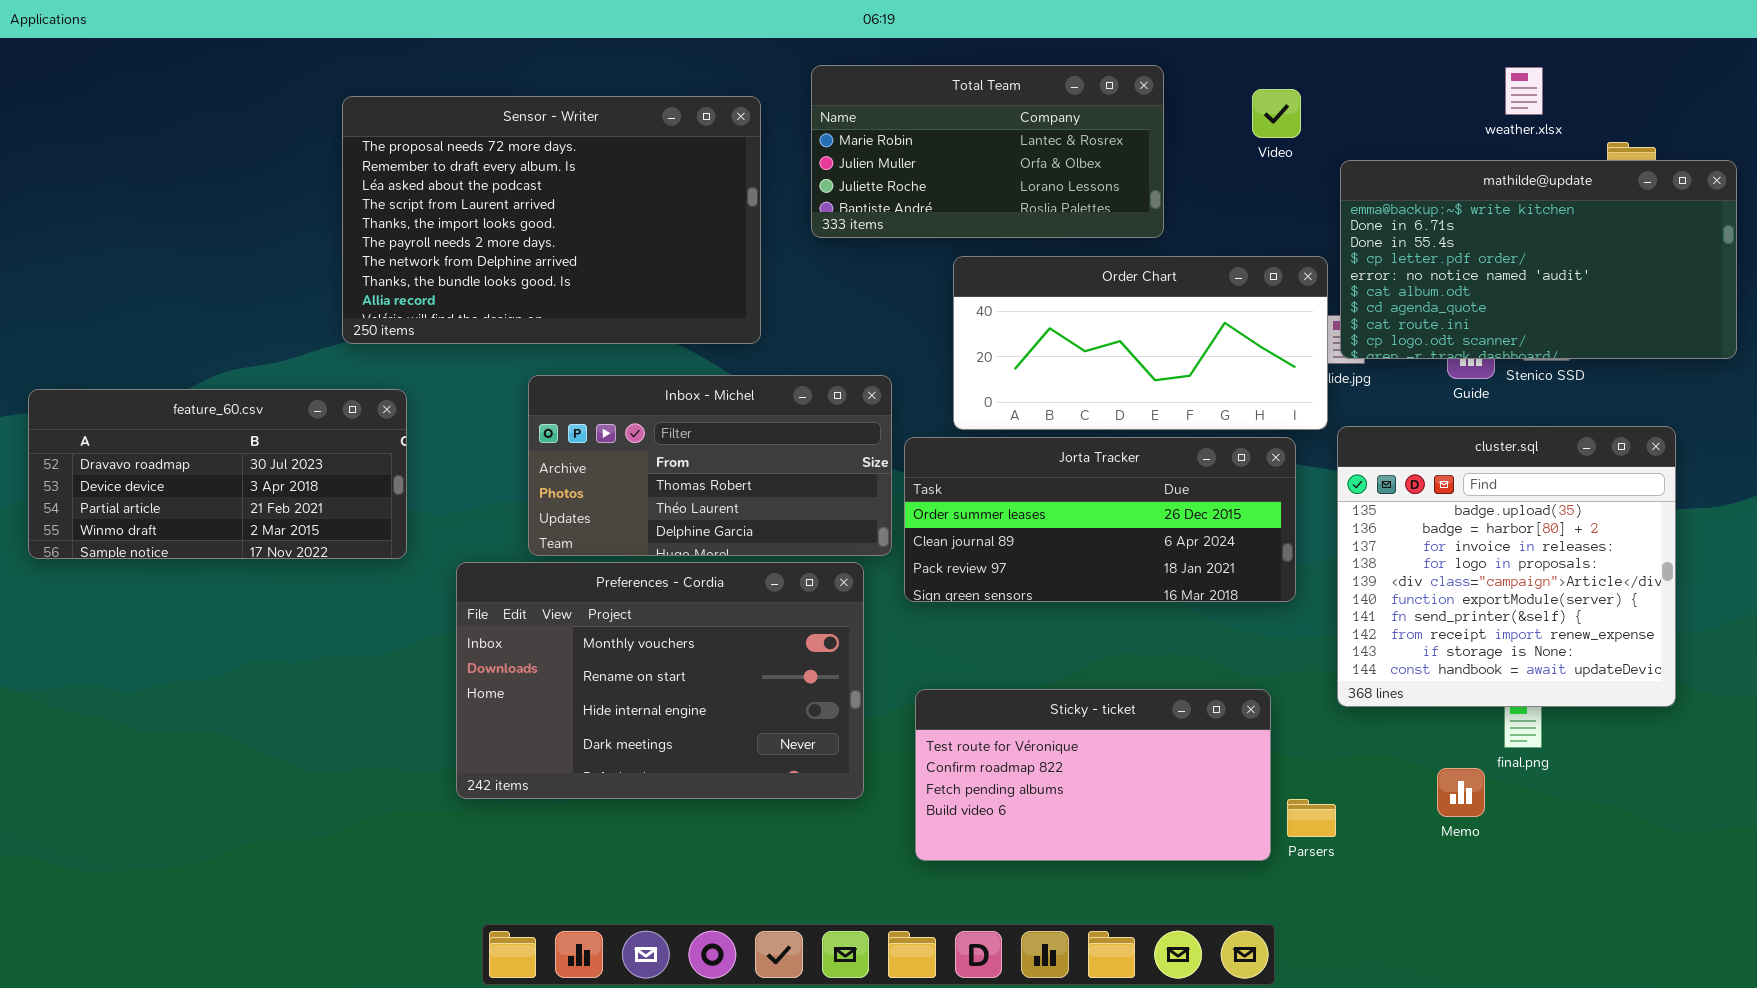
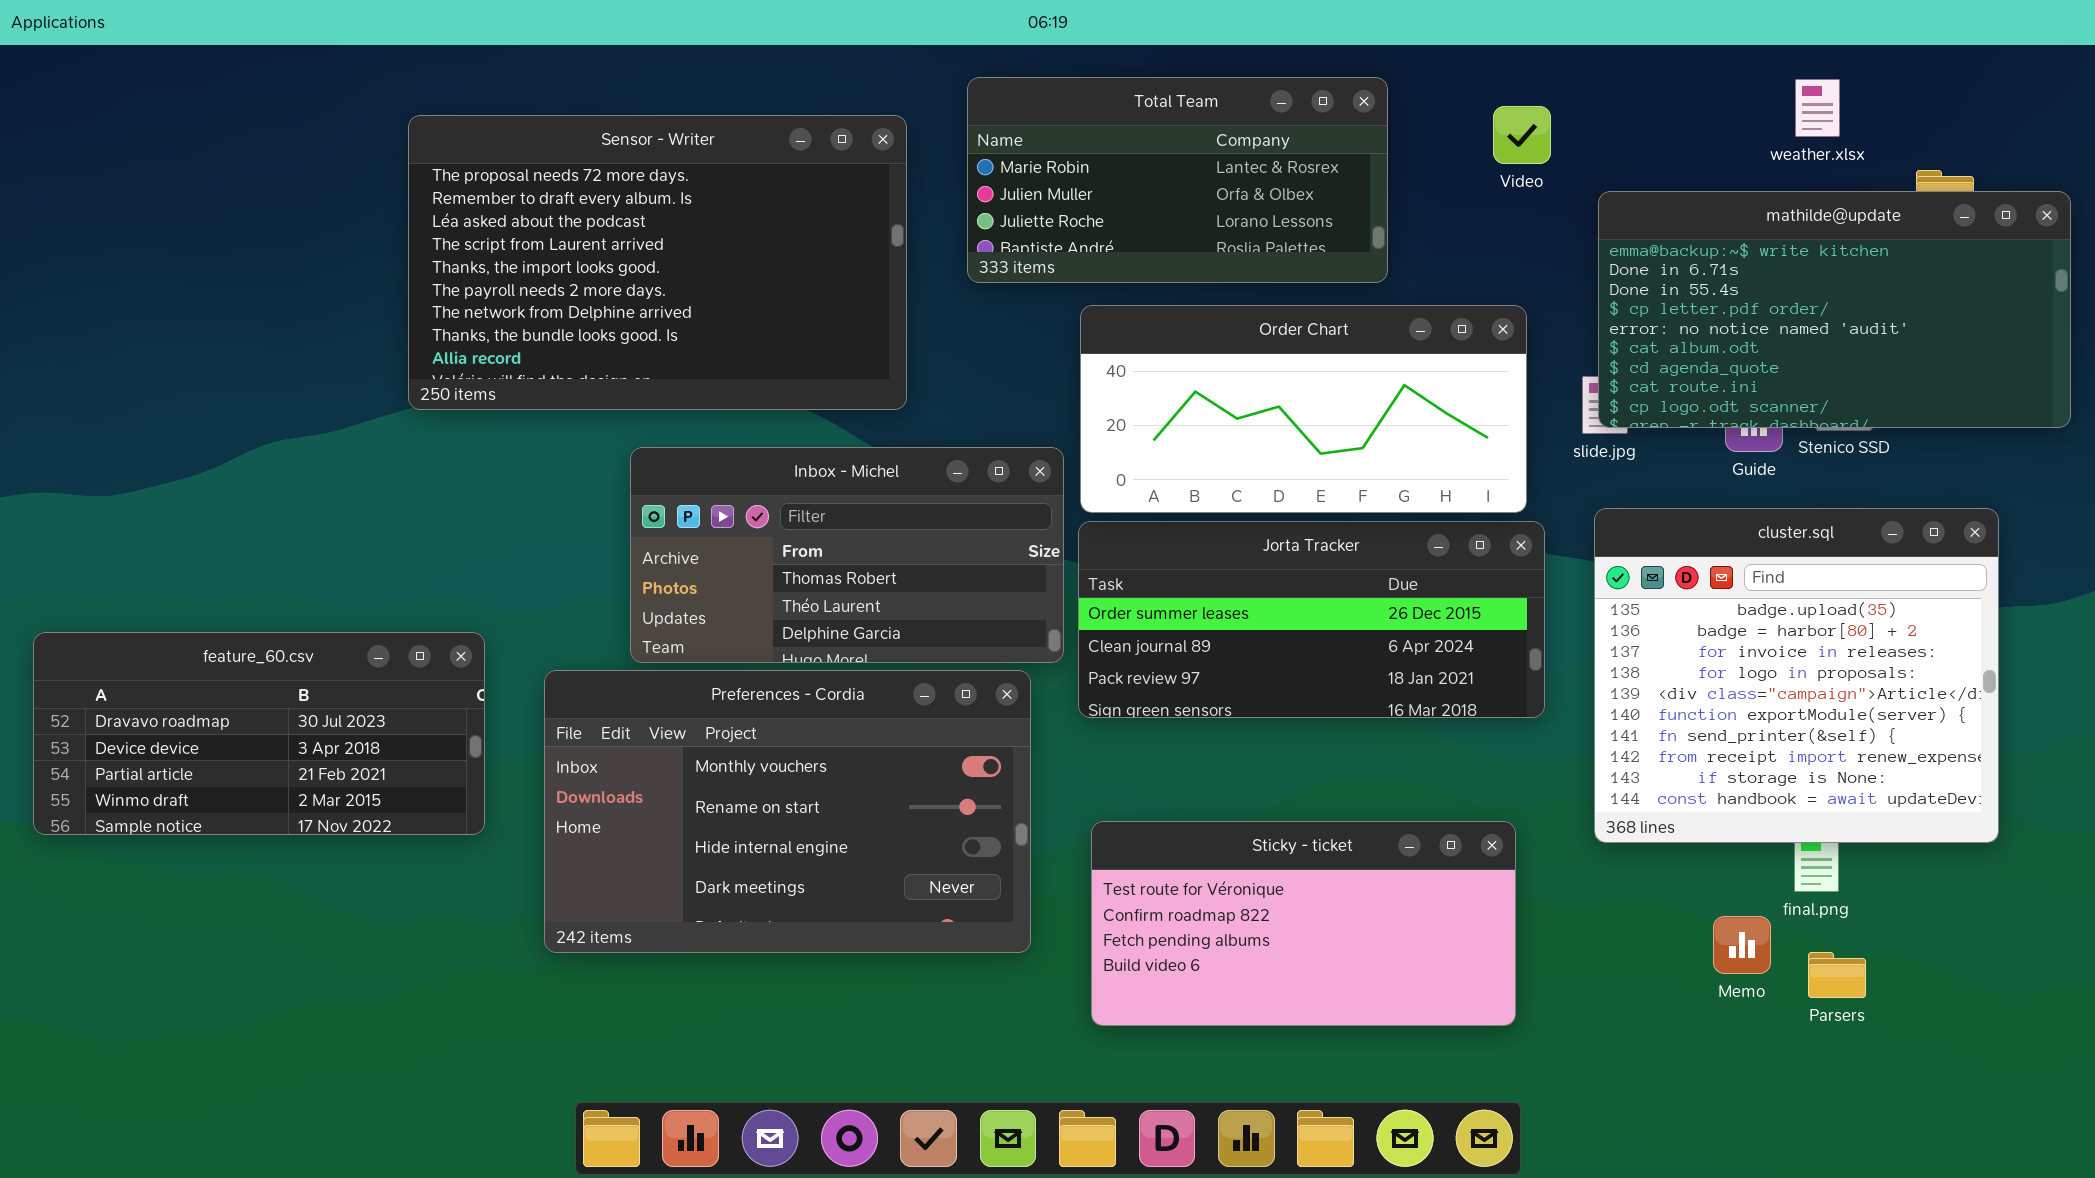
Order Chart: [953,256,1328,430] -> [1080,305,1527,513], moved
feature_60.csv: [28,389,407,559] -> [33,632,485,835], moved
Parsers: [1287,799,1336,837] -> [1808,952,1866,998], moved

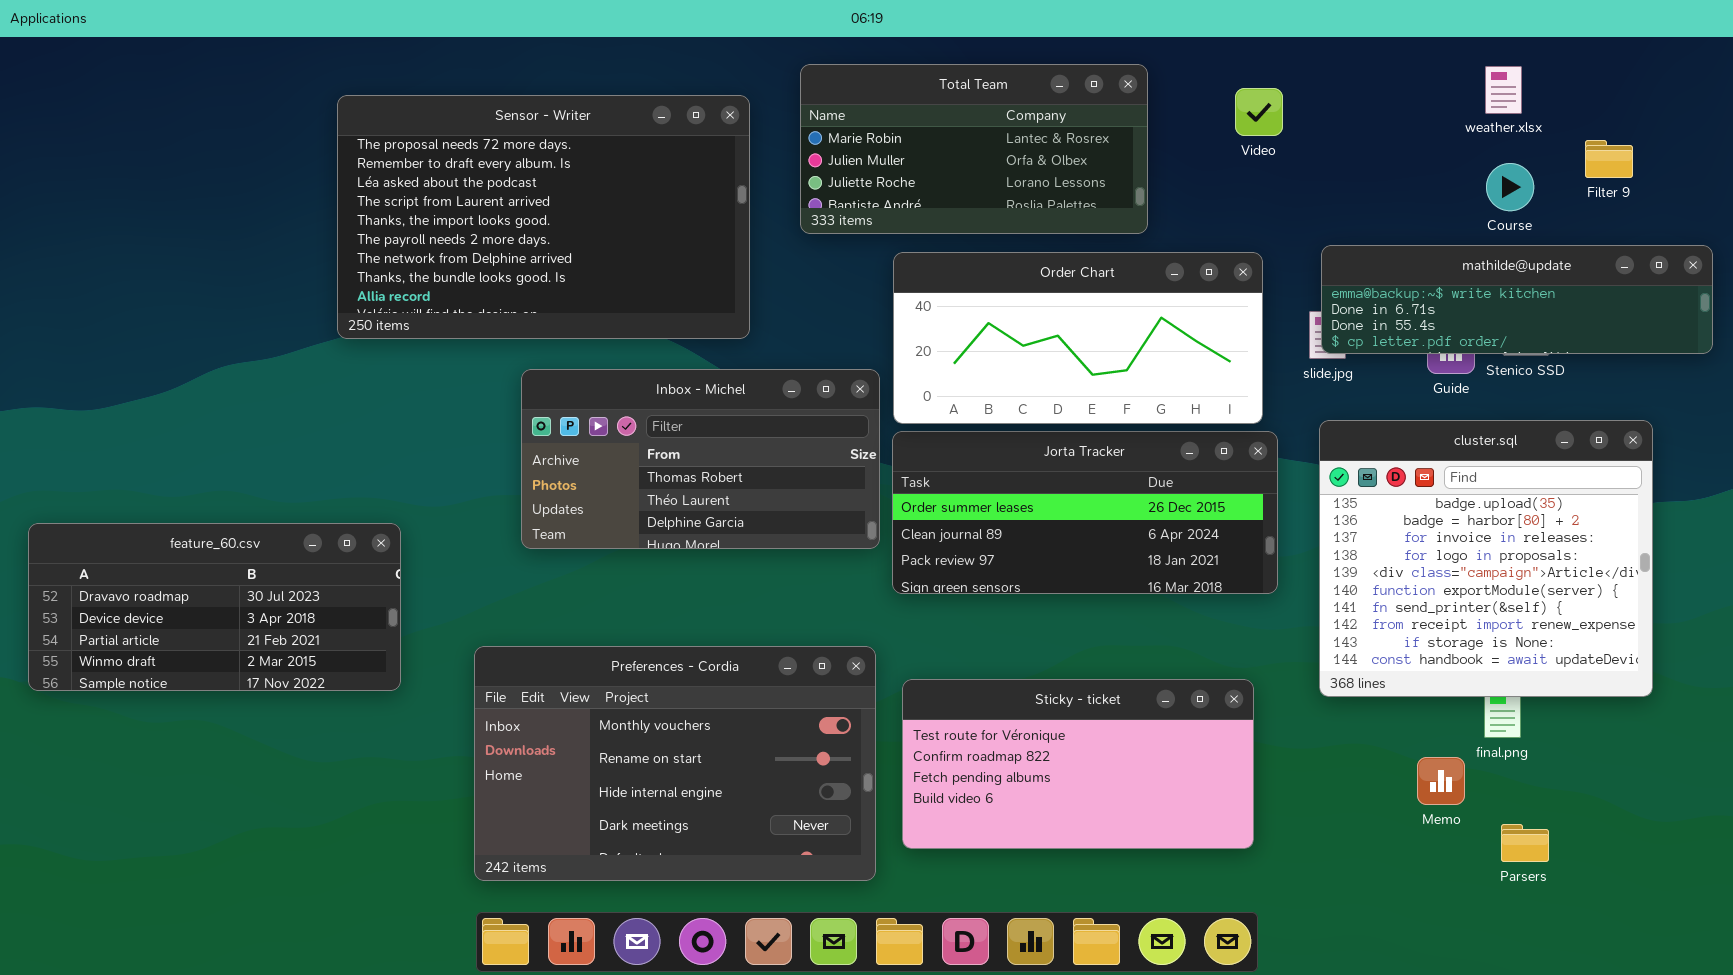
mathilde@update: [1598,191,2071,428] -> [1321,245,1713,354], resized
Preferences - Cordia: [544,670,1031,953] -> [474,646,876,881], moved
Parsers: [1808,952,1866,998] -> [1501,824,1549,862], moved

